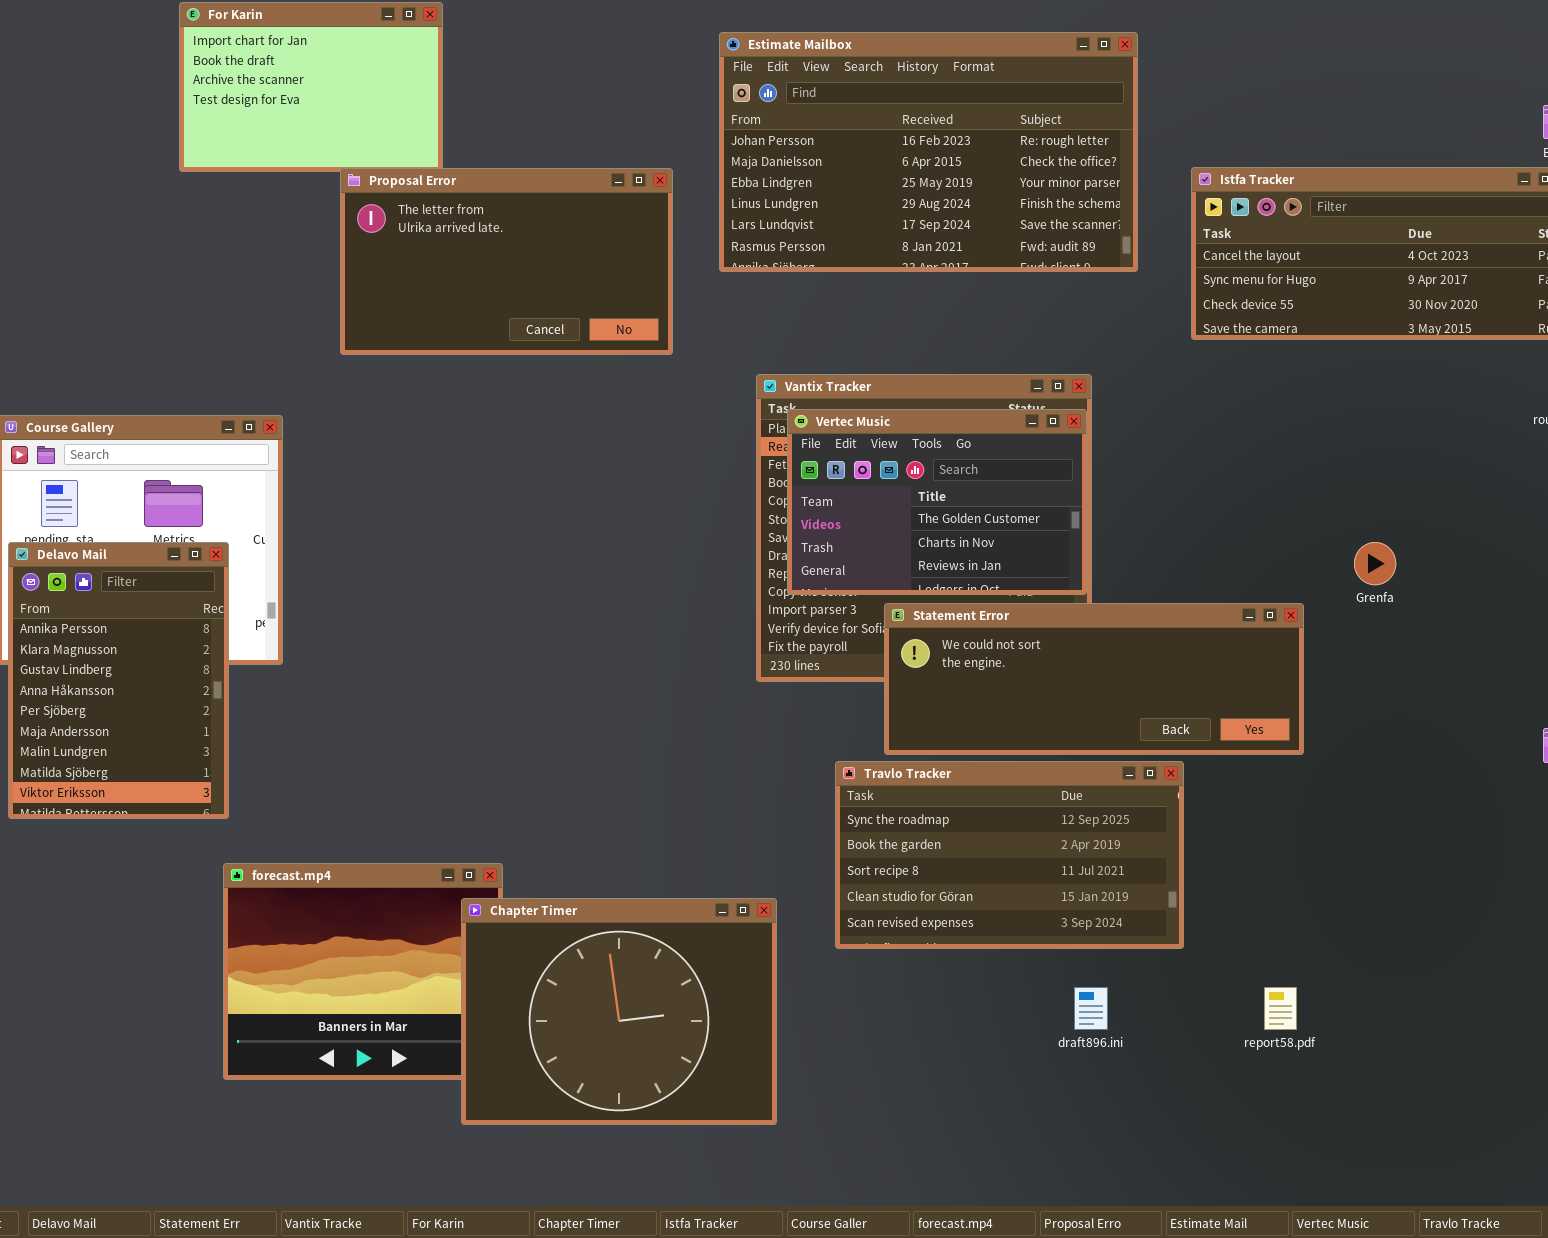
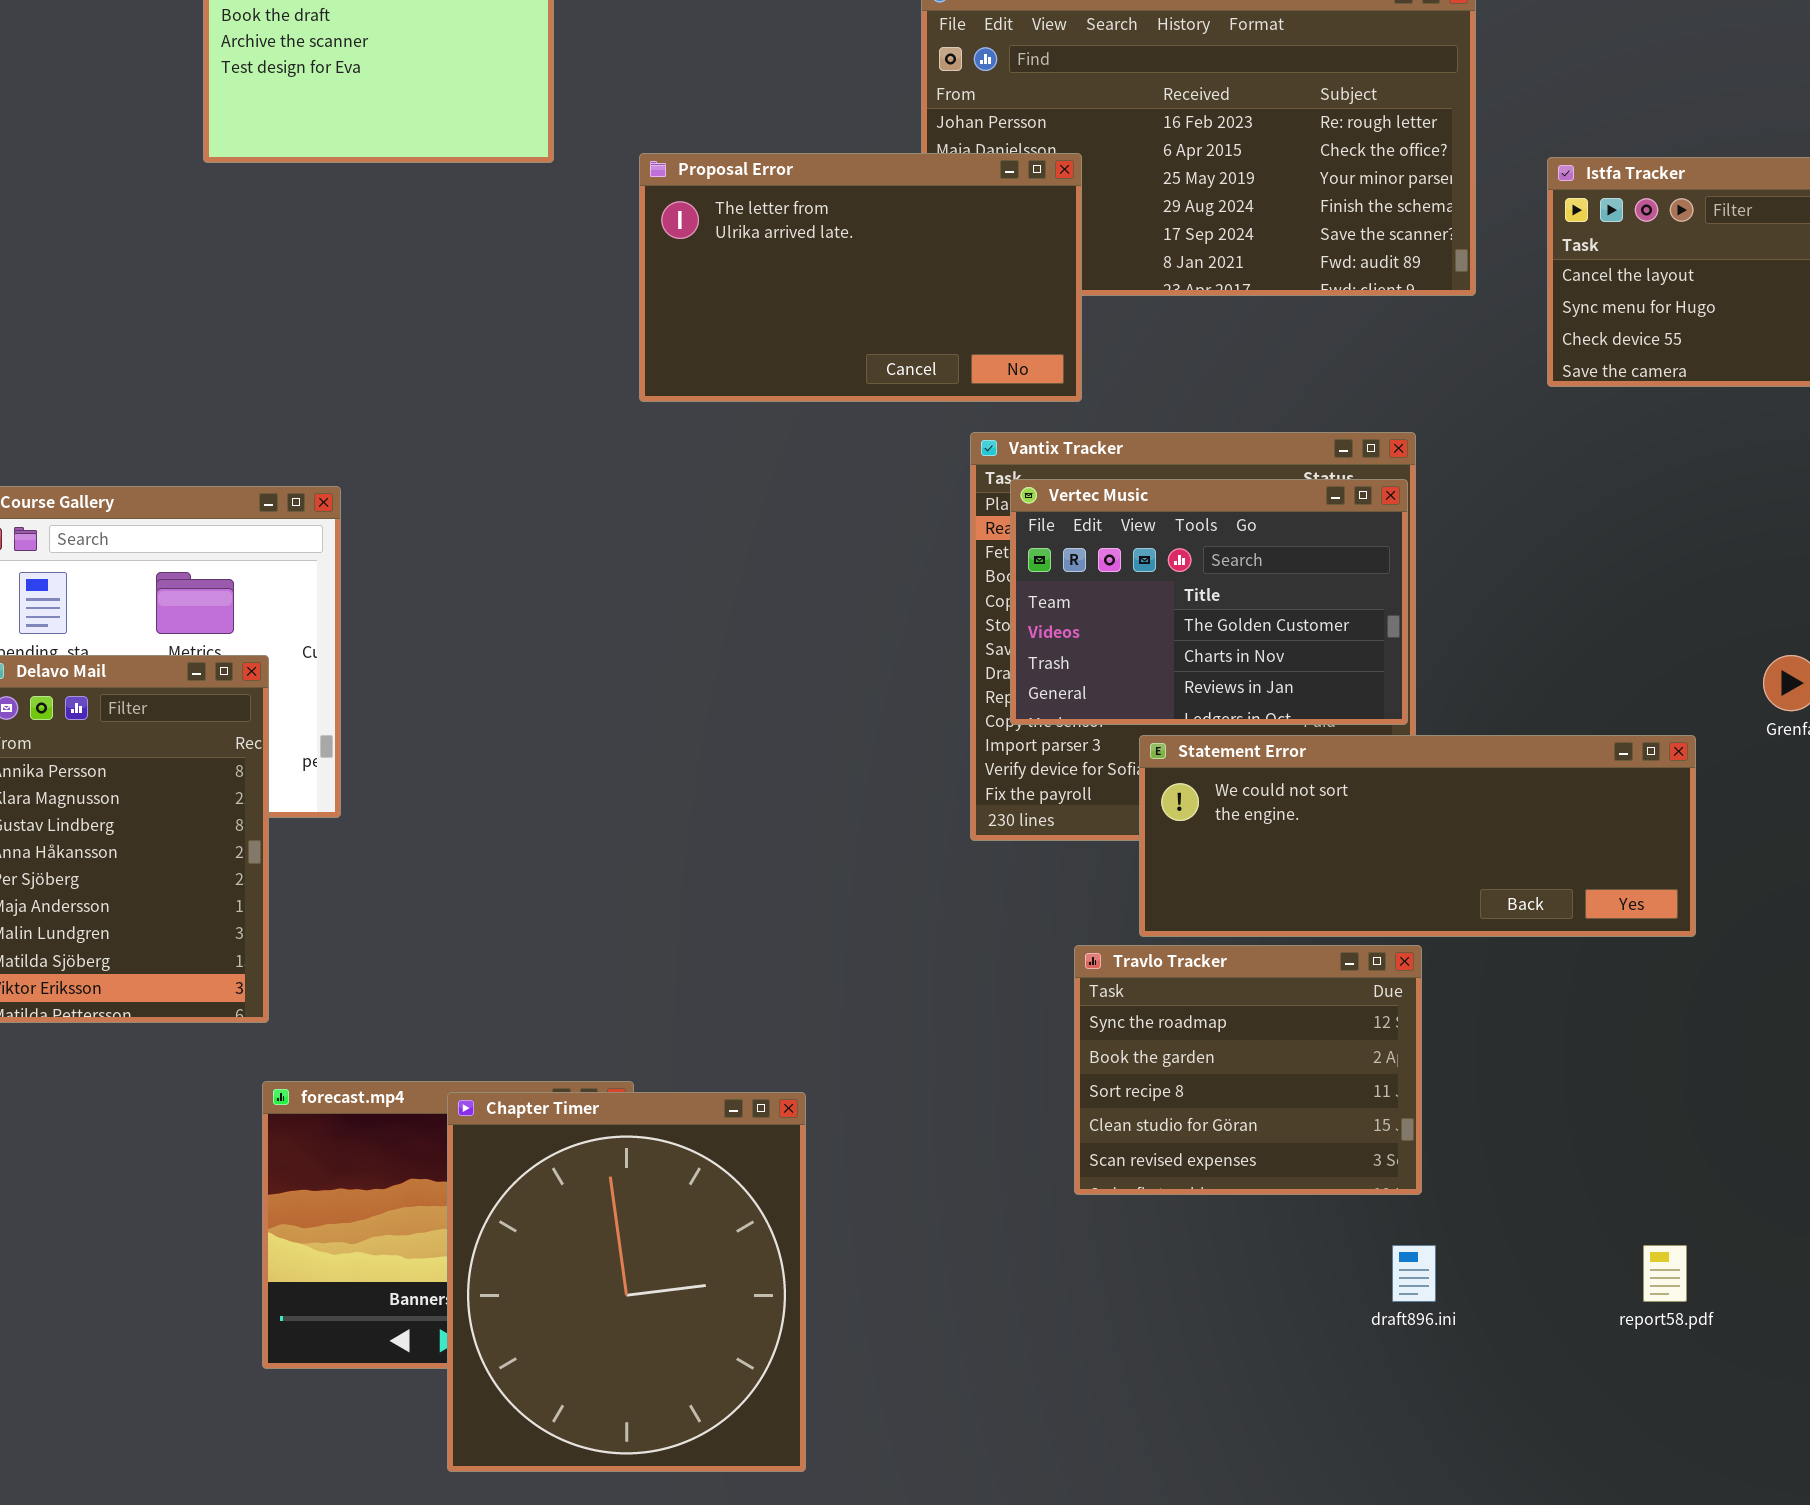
Proposal Error: [340,168,673,355] -> [639,153,1082,402], moved
Travlo Tracker: [835,761,1184,949] -> [1074,945,1422,1195], resized
Chapter Timer: [461,898,777,1125] -> [447,1092,806,1472], moved, resized

